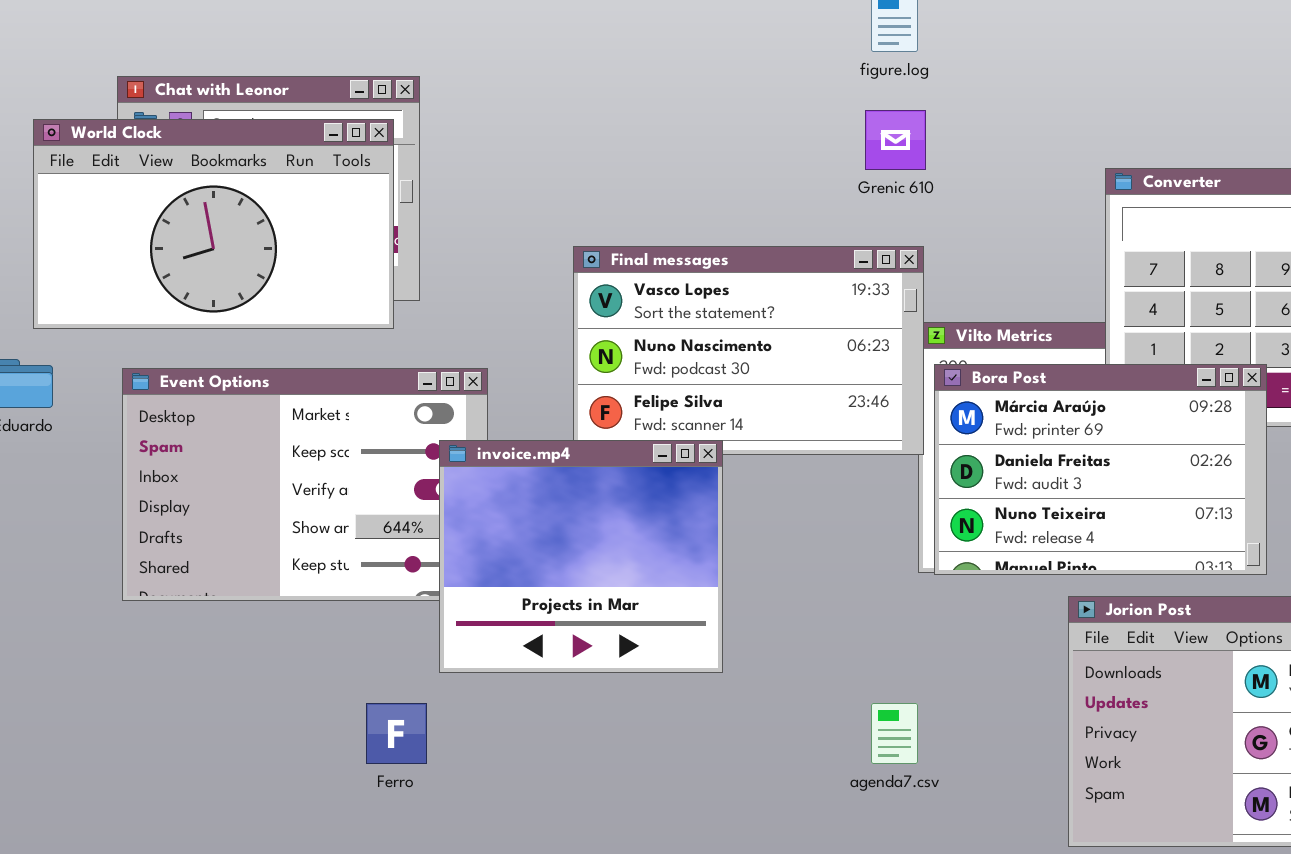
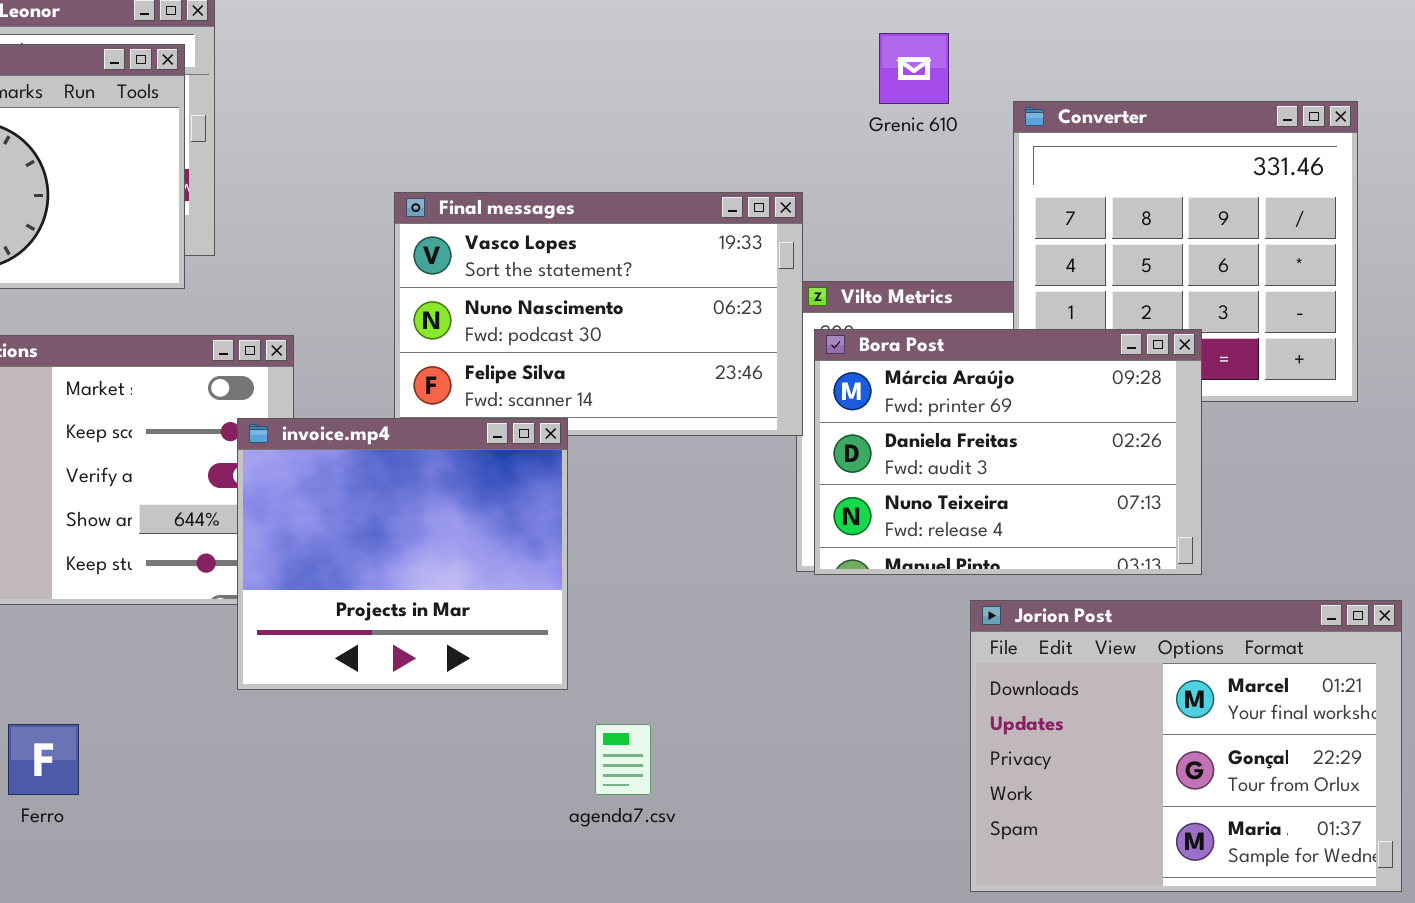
Grenic 610: [865,110,926,170] -> [879,33,949,104], moved
Ferro: [366,703,427,764] -> [8,724,79,795], moved
agenda7.csv: [871,703,918,764] -> [595,724,651,795], moved

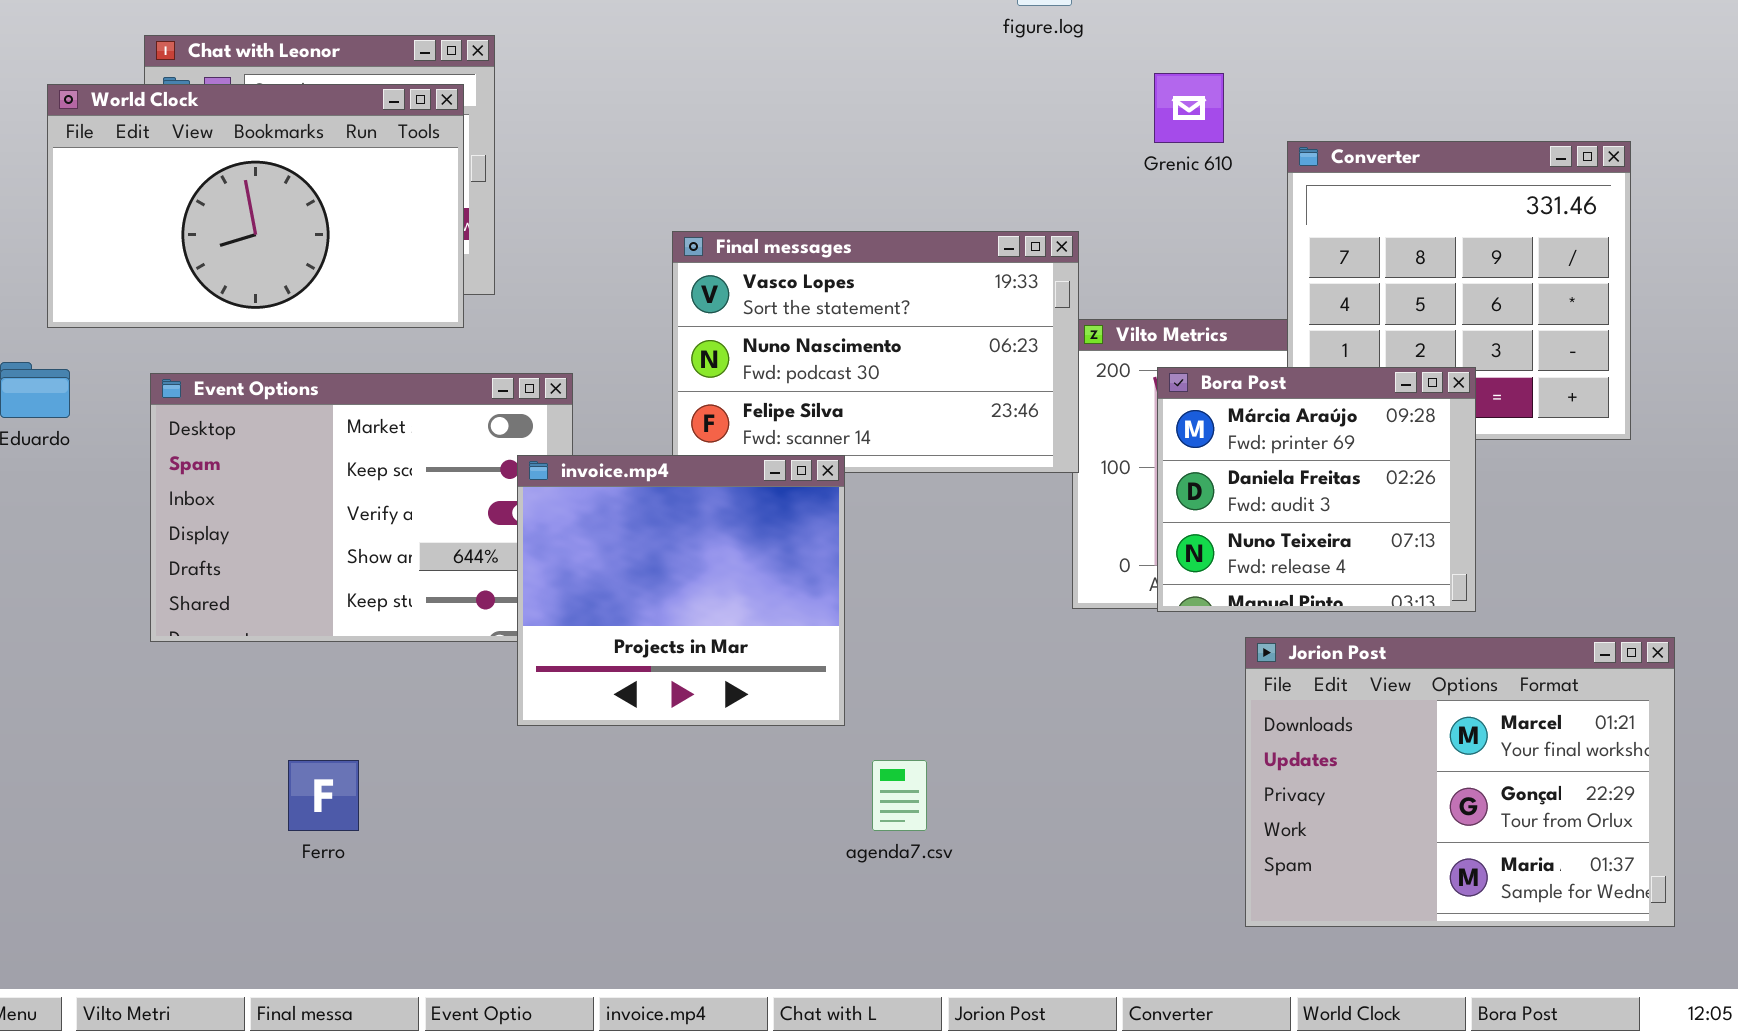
Bora Post: [814,329,1202,575] -> [1157,367,1476,612], resized

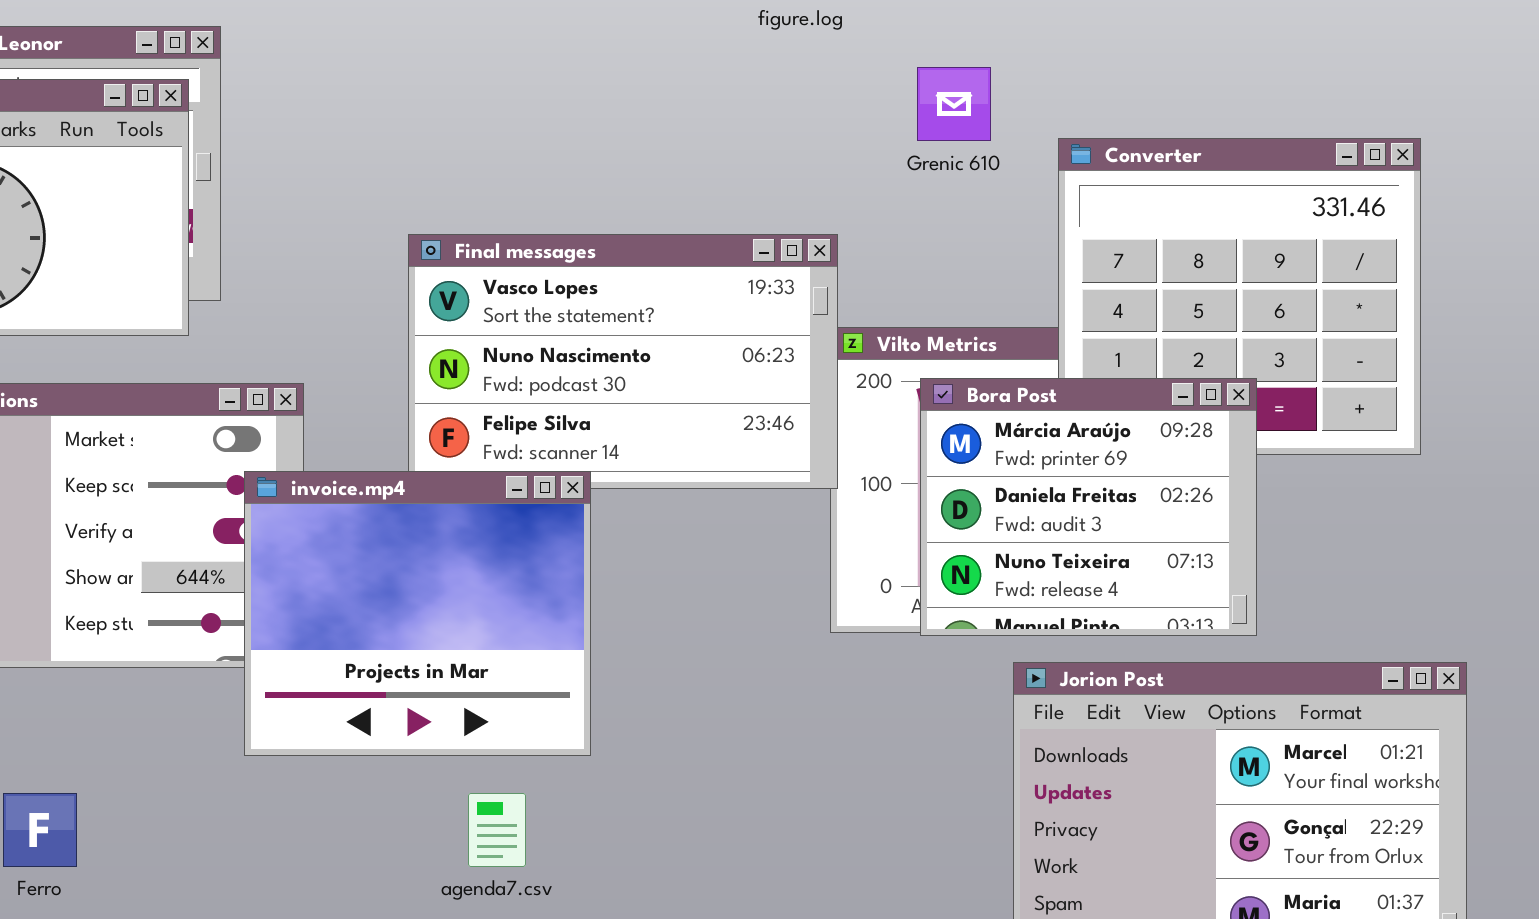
agenda7.csv: [872,760,927,831] -> [468,793,526,867], moved

